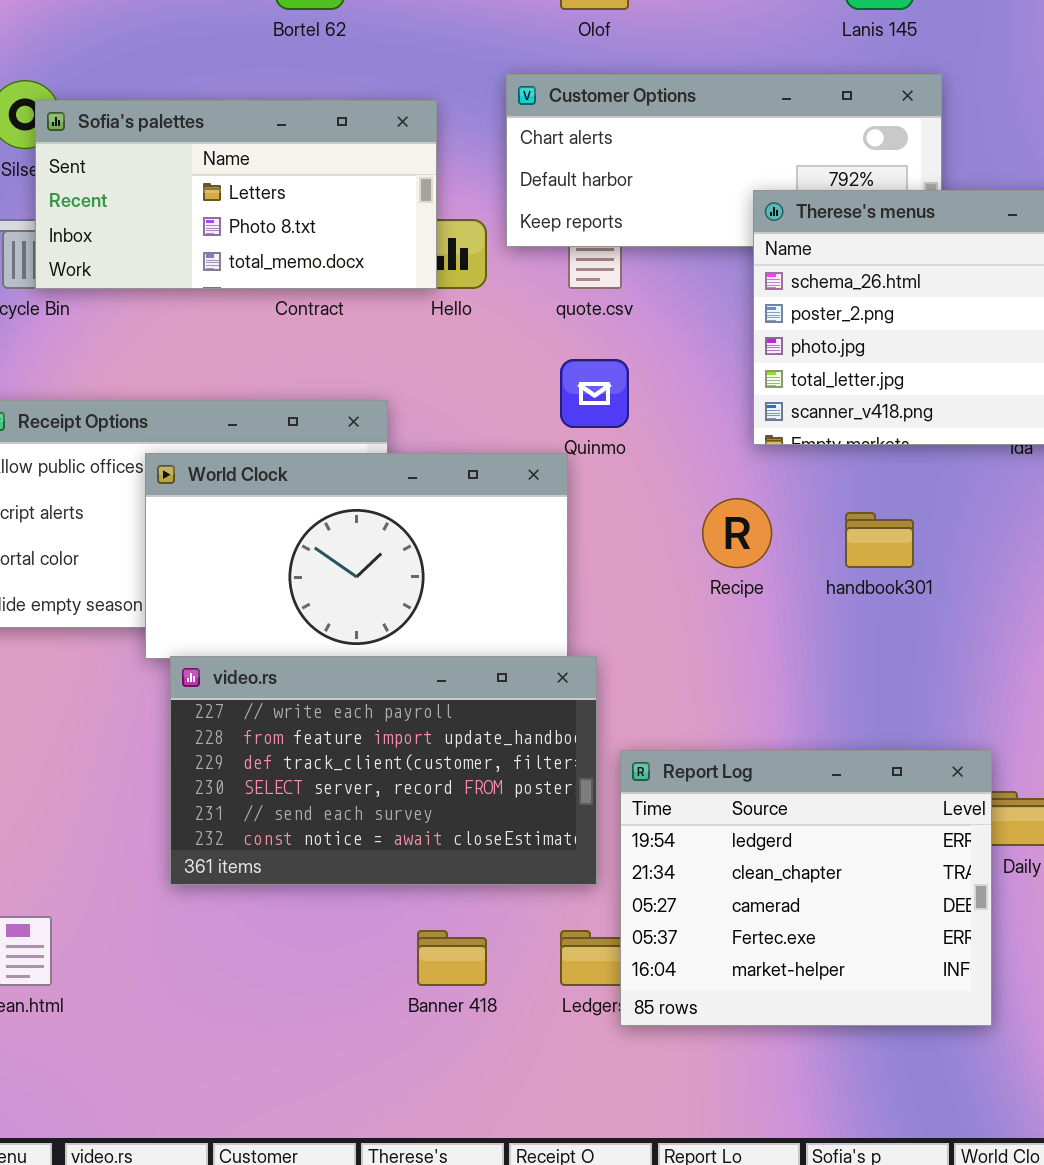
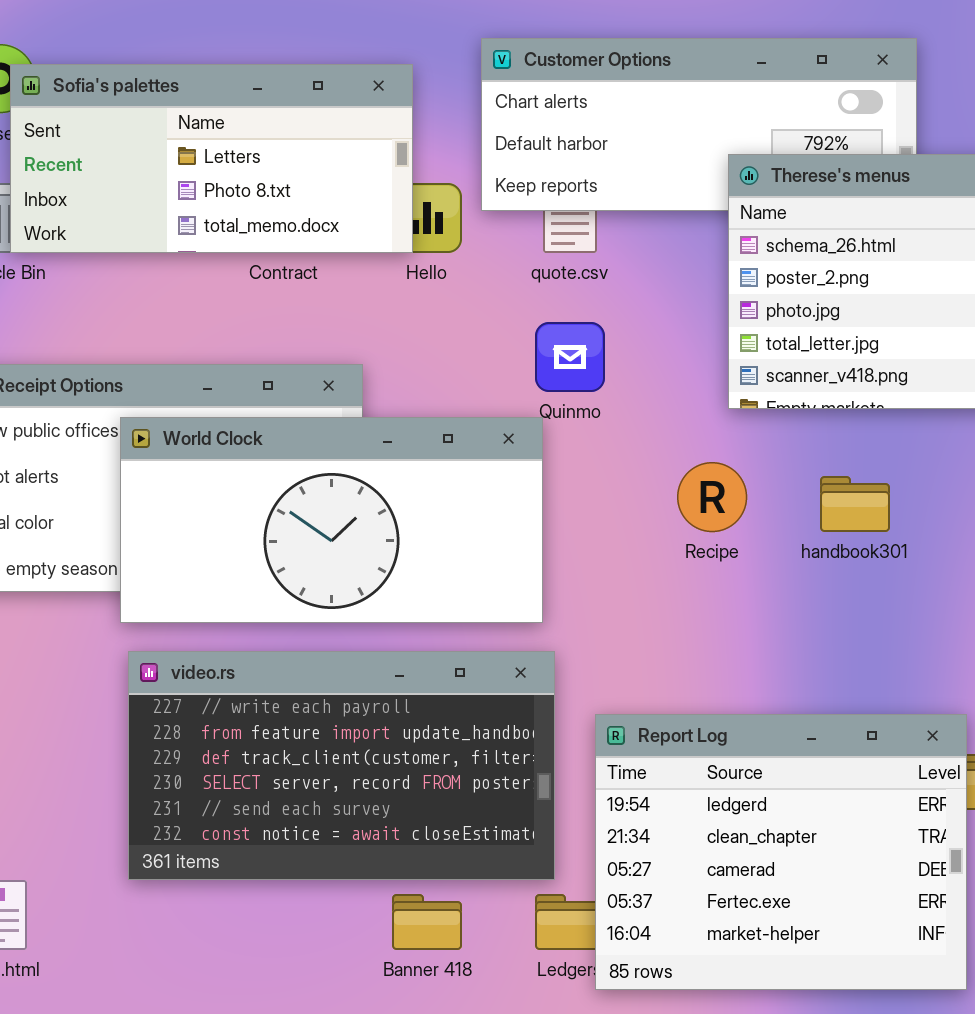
video.rs: [170,656,597,885] -> [128,651,555,880], moved

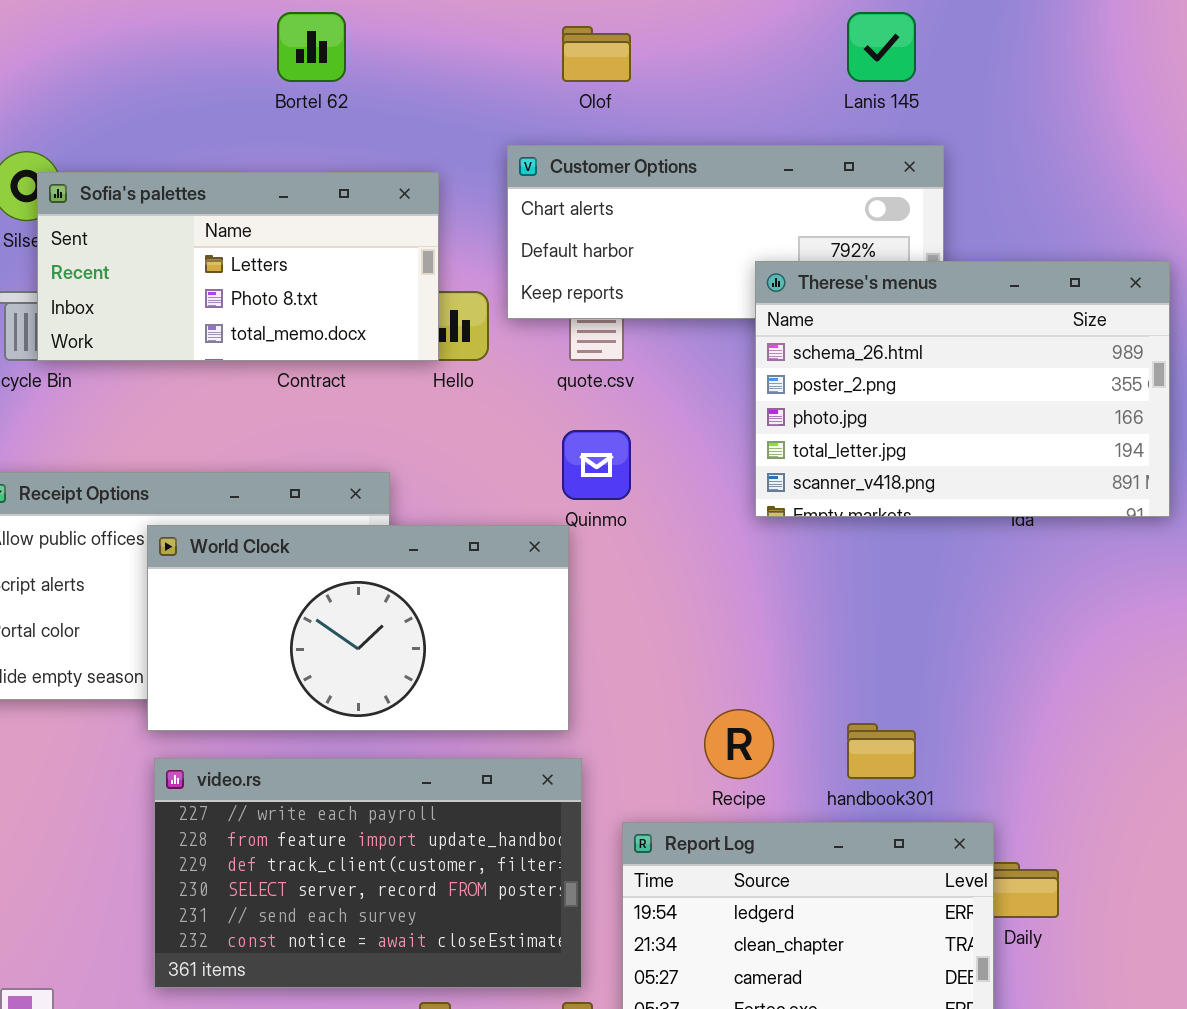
Recipe: [677,462,747,532] -> [704,709,774,779], moved
handbook301: [820,476,890,532] -> [847,723,916,779], moved

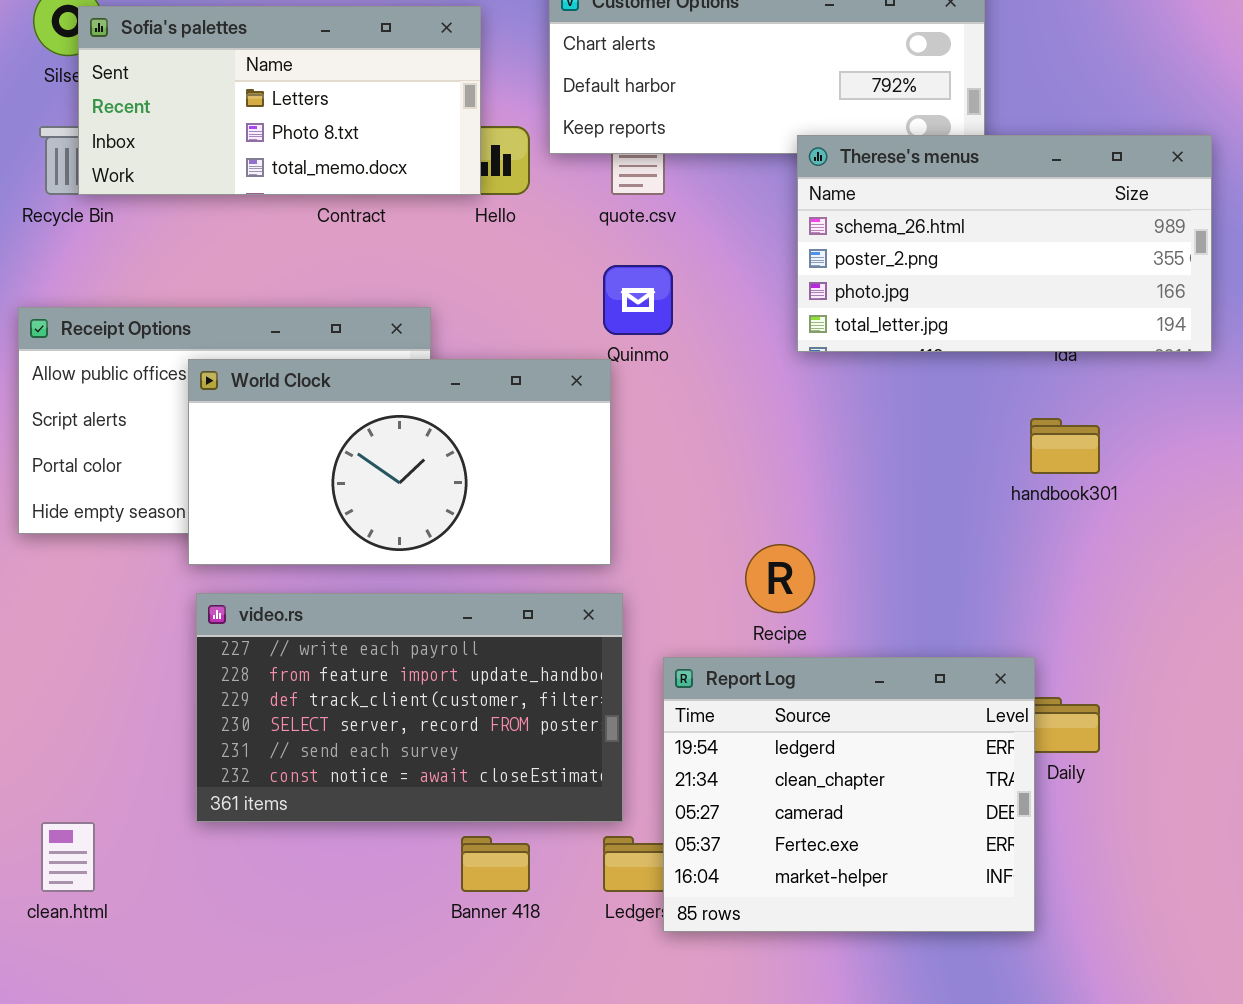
Therese's menus: [755,261,1170,517] -> [797,135,1212,352], resized
handbook301: [847,723,916,779] -> [1030,418,1100,474], moved

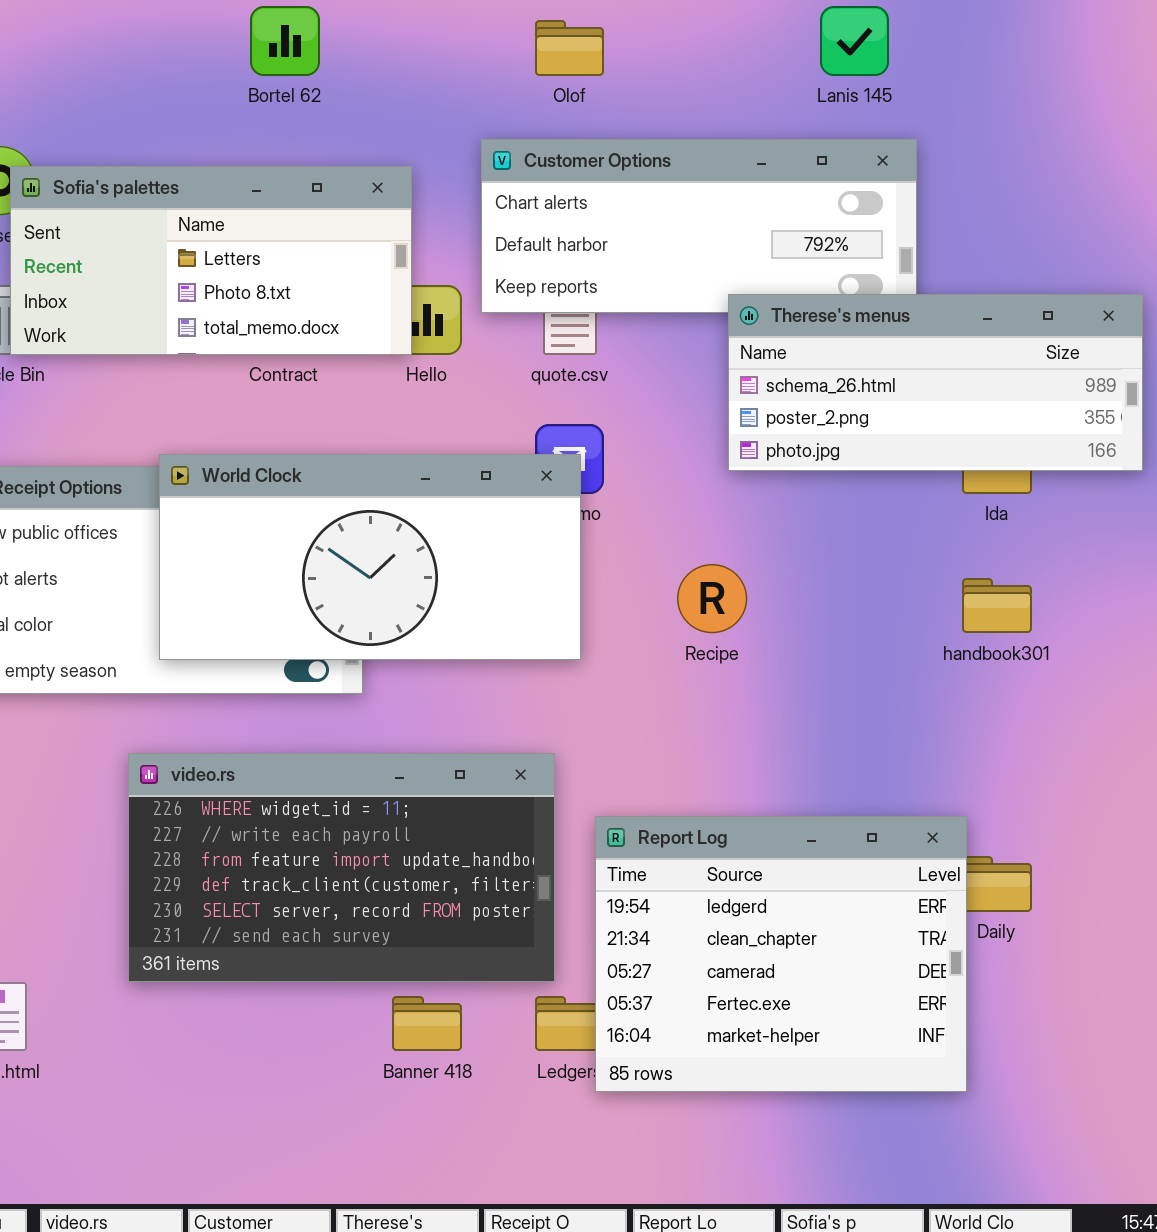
Therese's menus: [797,135,1212,352] -> [728,294,1143,471], resized
World Clock: [188,359,611,565] -> [159,454,581,660], moved
Recipe: [745,544,815,613] -> [677,564,747,633], moved
video.rs: [196,593,623,822] -> [128,753,555,982], scrolled up 1 row

